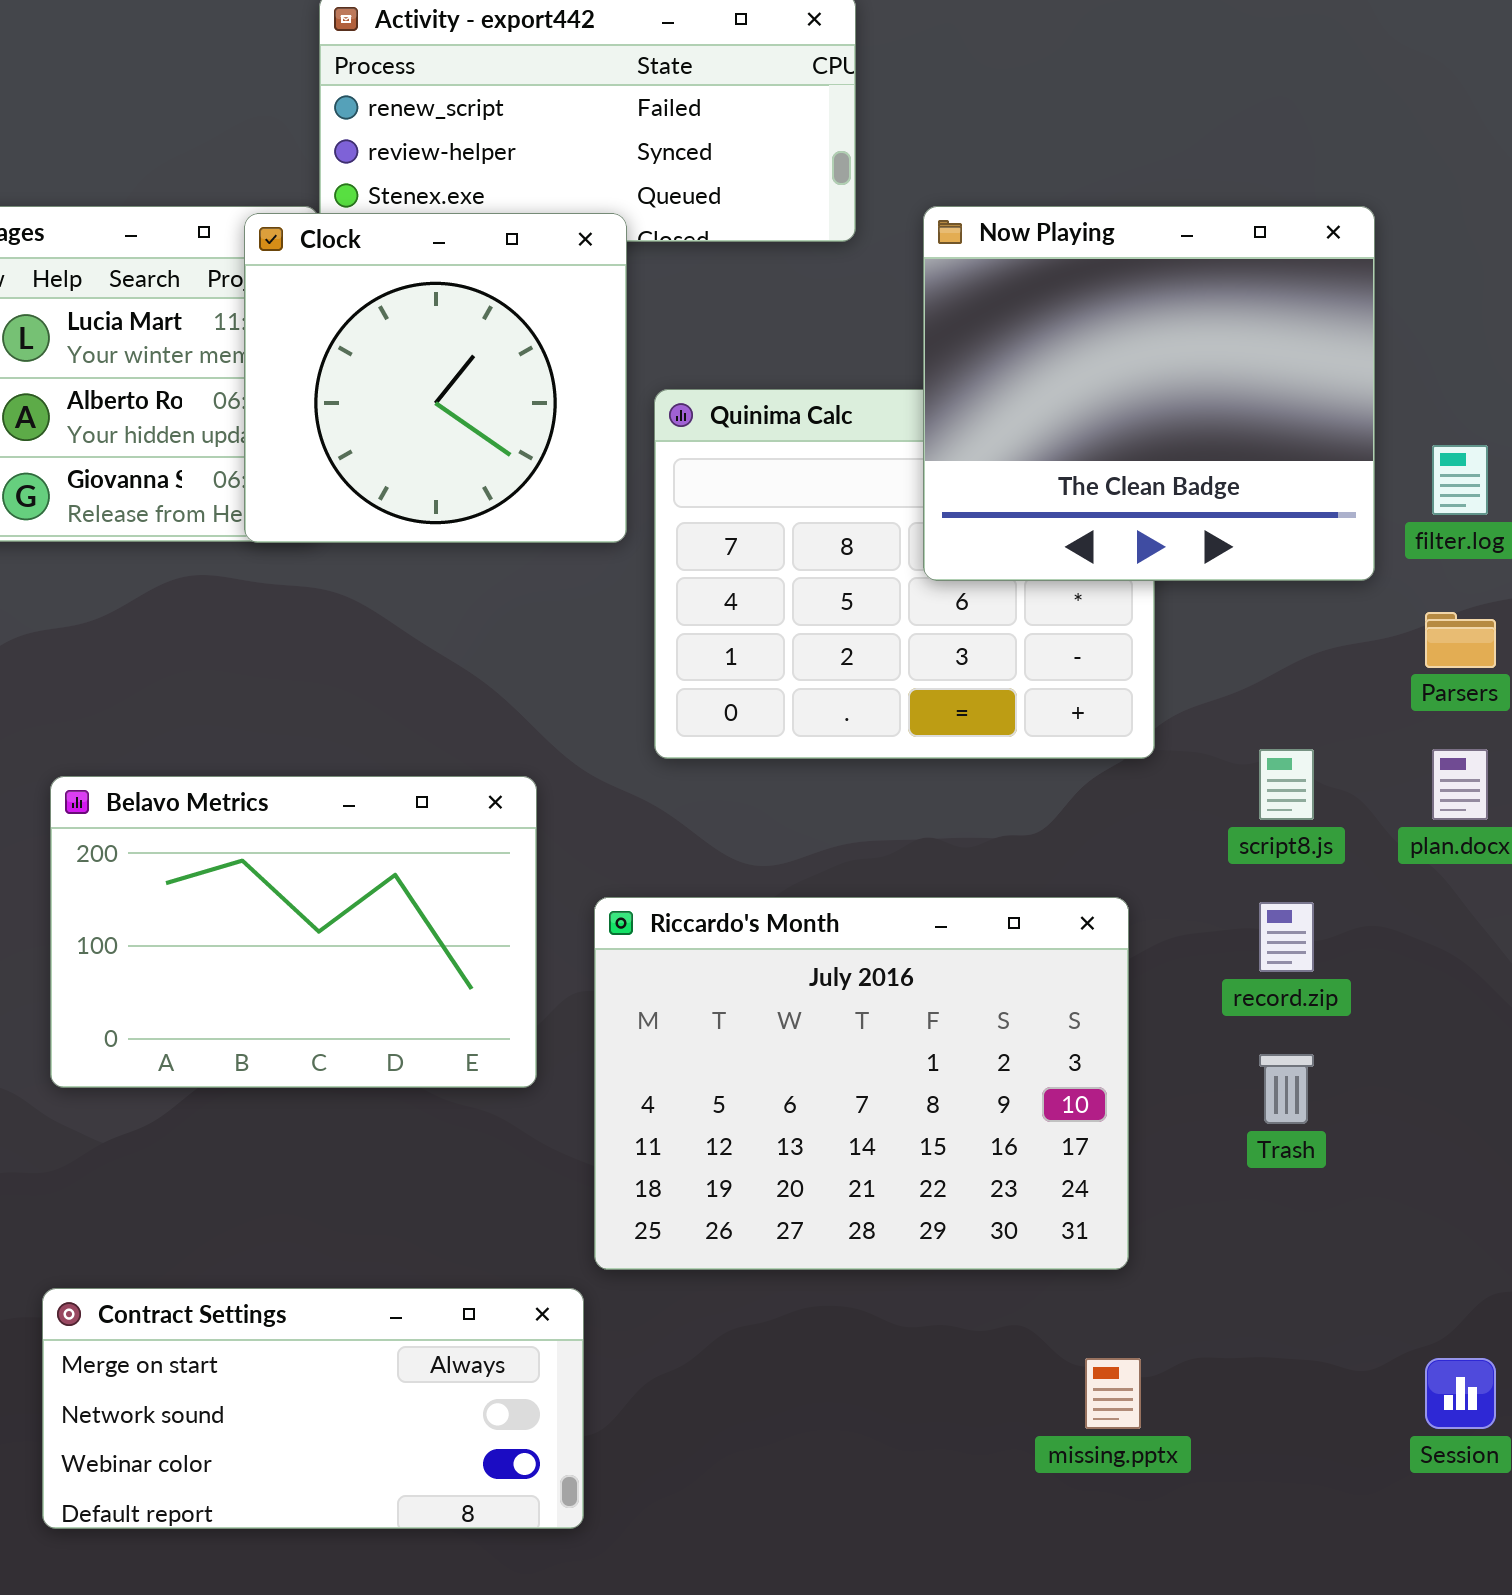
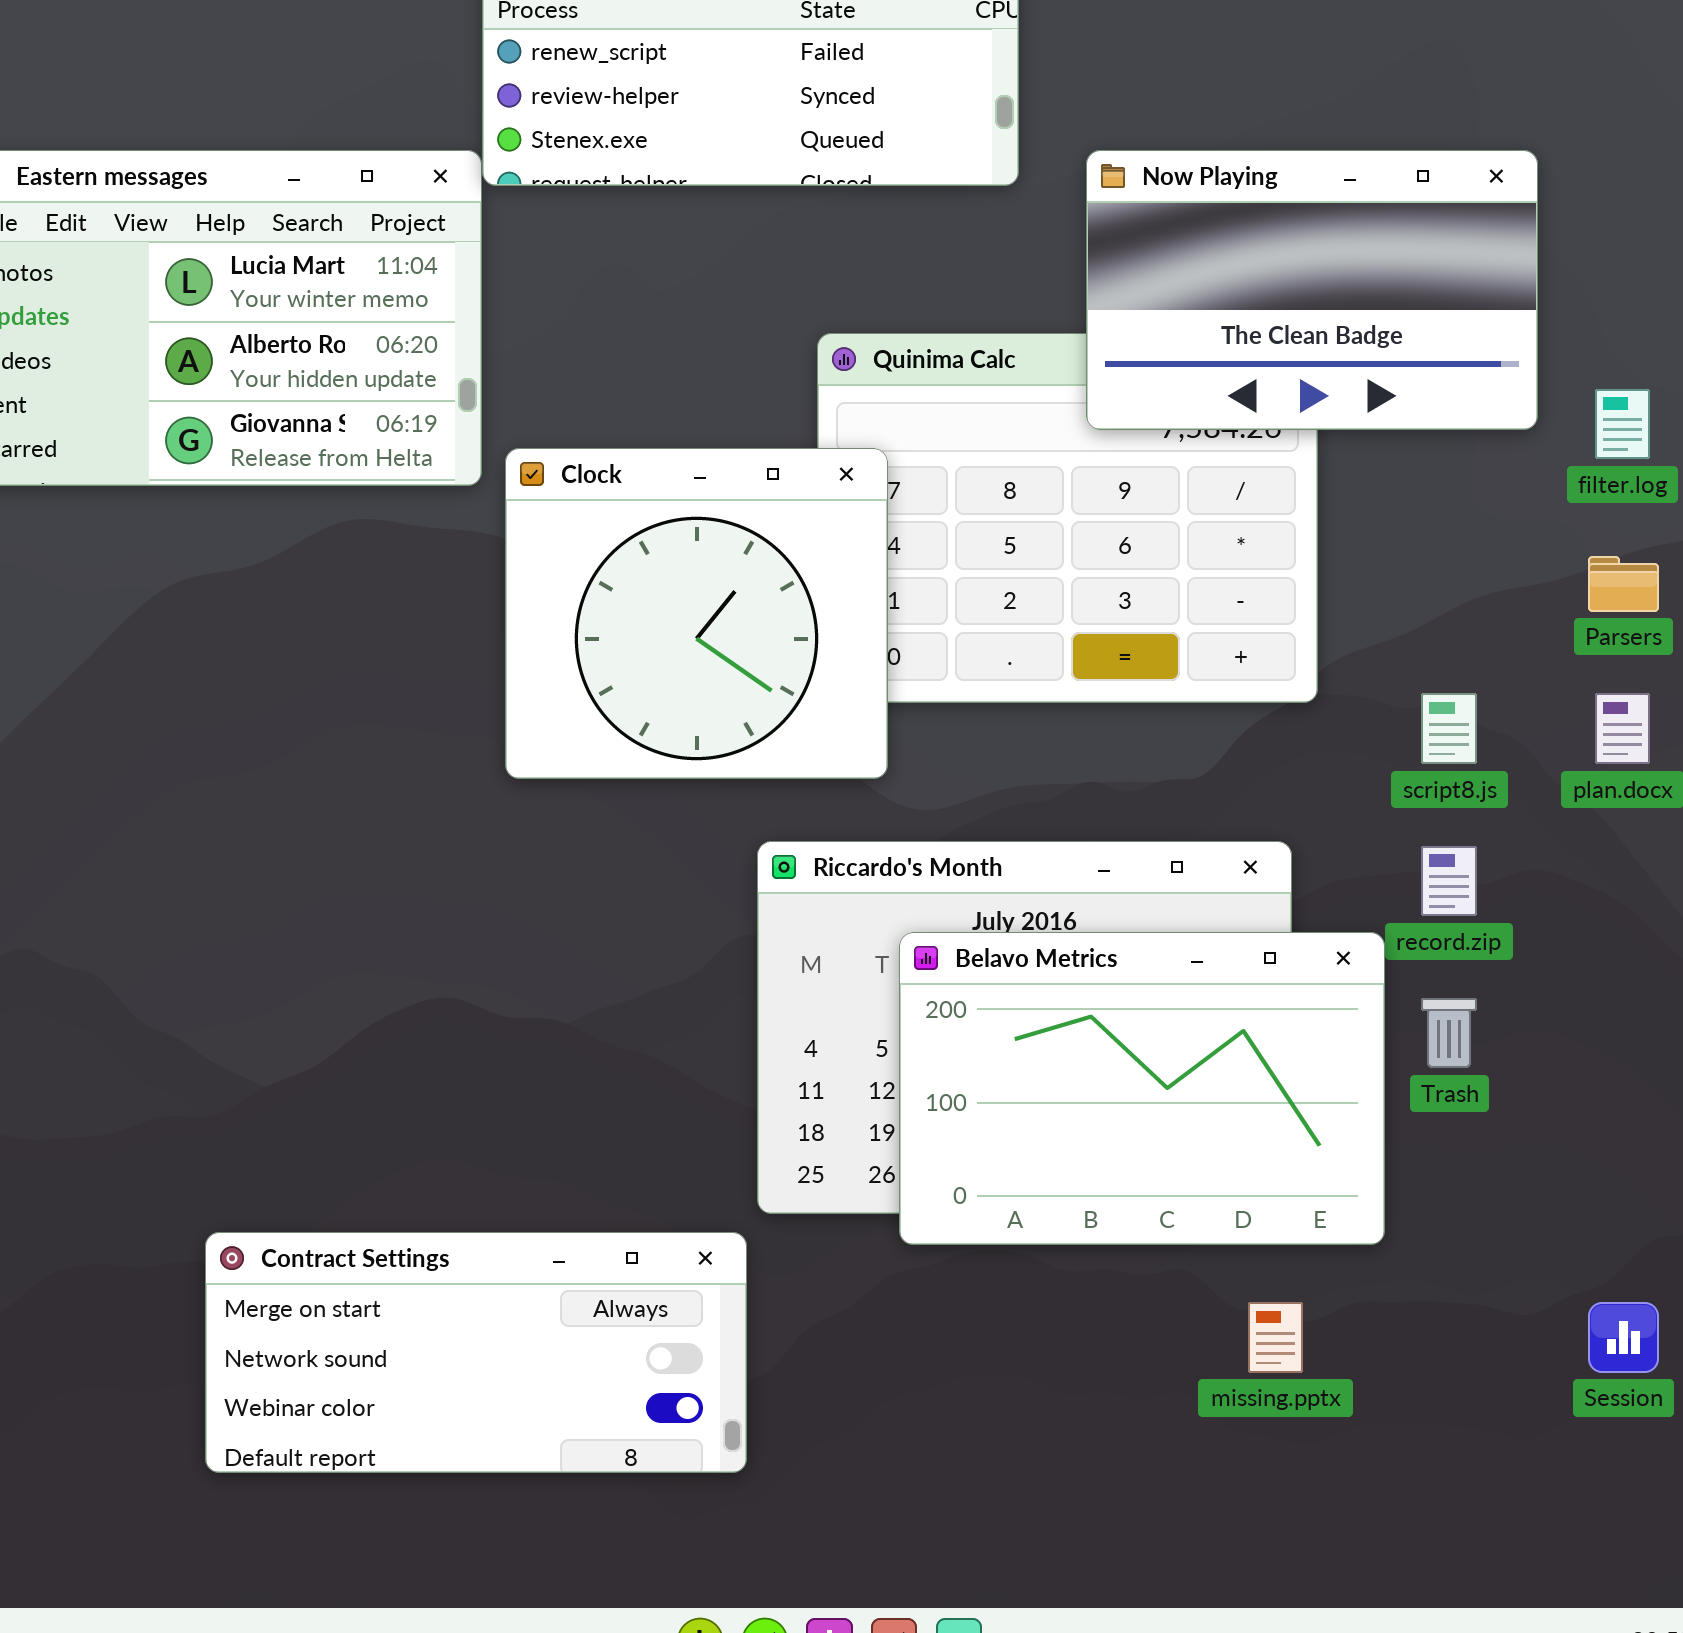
Now Playing: [923,206,1375,581] -> [1086,150,1538,430], resized
Clock: [244,213,627,543] -> [505,448,888,779], moved
Belavo Metrics: [50,776,537,1088] -> [899,932,1385,1245], moved

